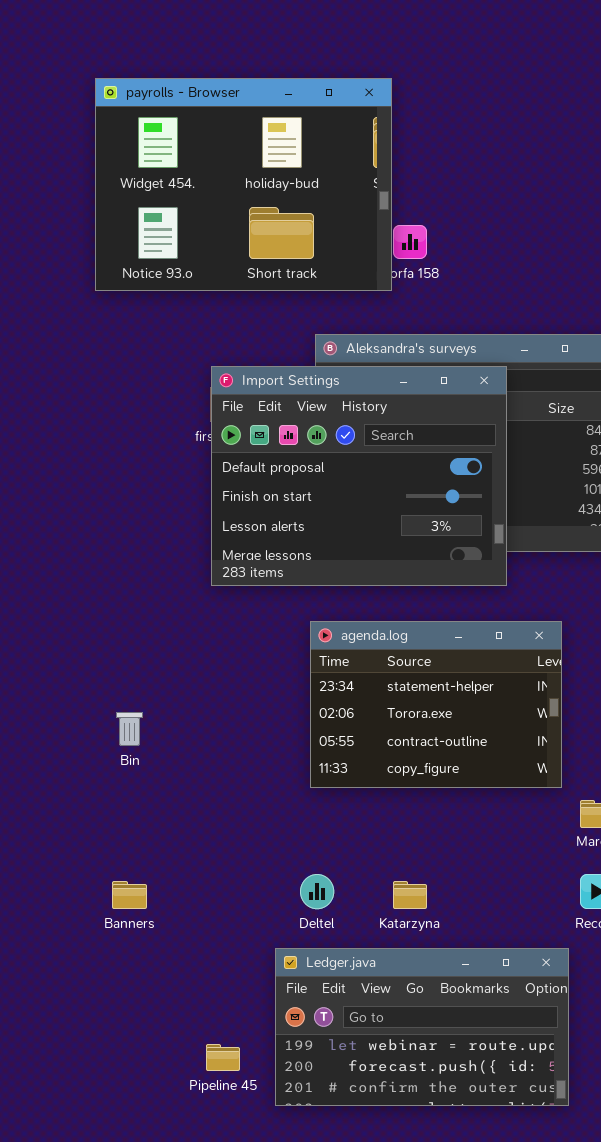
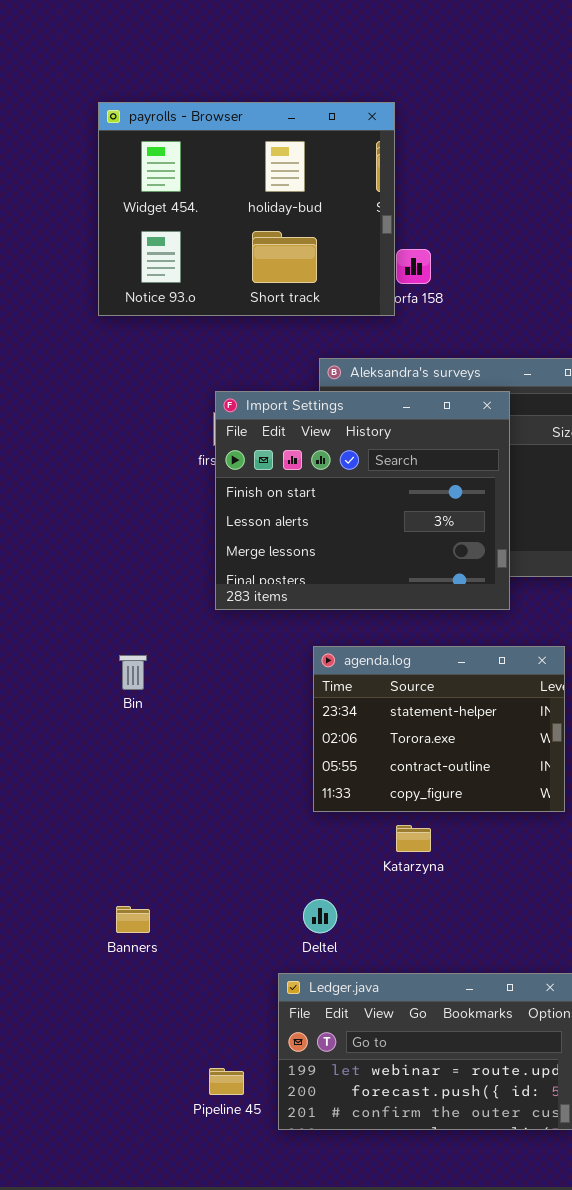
Import Settings: [211,366,507,586] -> [215,391,510,610], scrolled down 1 row
Bin: [116,712,143,746] -> [119,655,147,690], moved
Katarzyna: [393,881,427,909] -> [396,825,431,852], moved

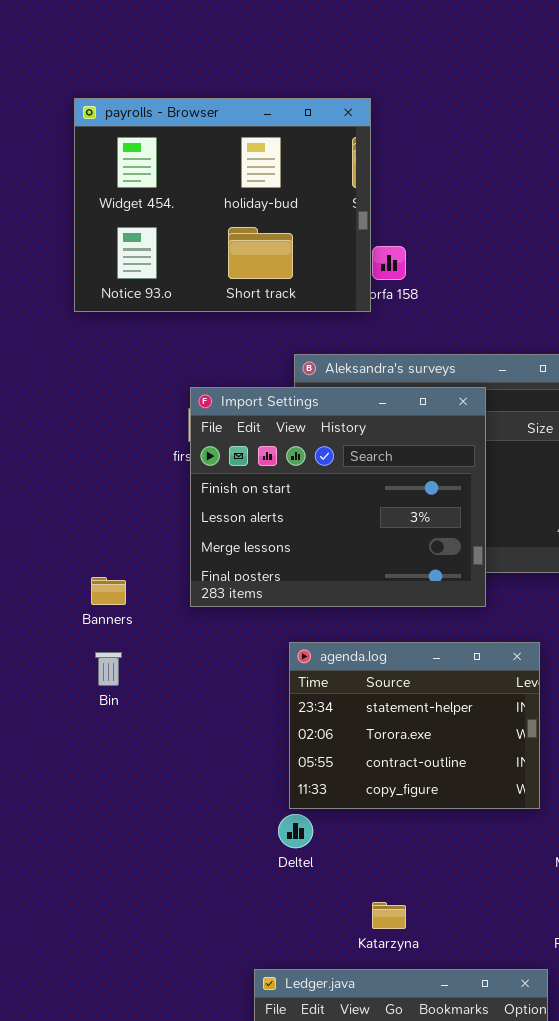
Katarzyna: [396,825,431,852] -> [372,902,406,929], moved
Deltel: [303,899,337,933] -> [278,814,313,848], moved
Banners: [116,906,150,933] -> [91,577,126,605], moved

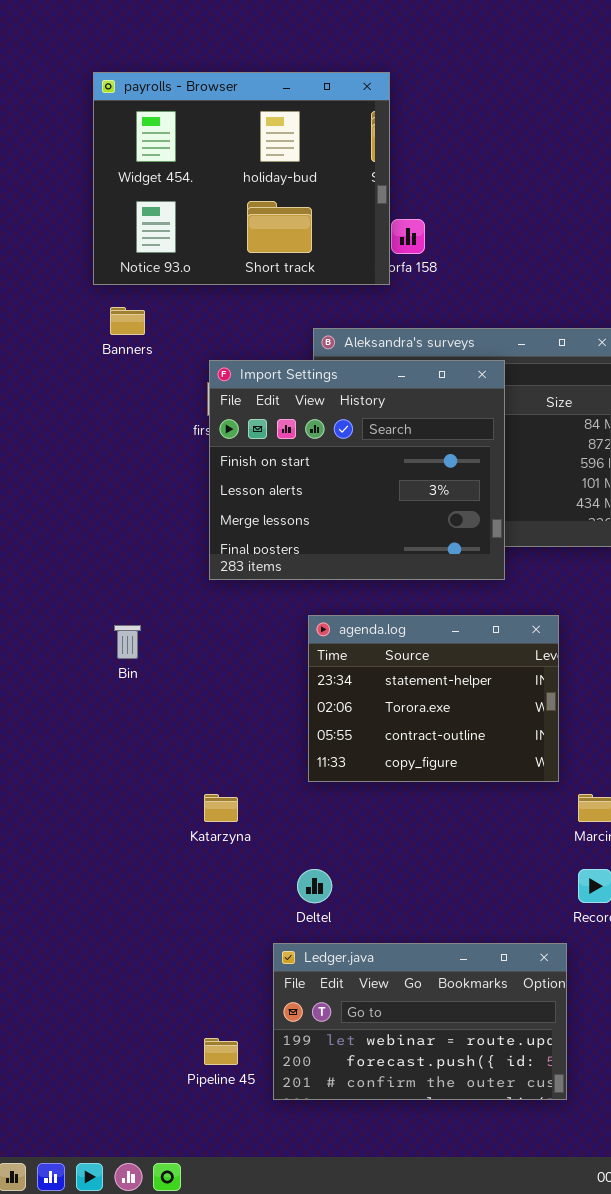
Banners: [91,577,126,605] -> [110,307,145,335], moved
Deltel: [278,814,313,848] -> [297,869,332,903], moved
Katarzyna: [372,902,406,929] -> [204,794,238,822], moved

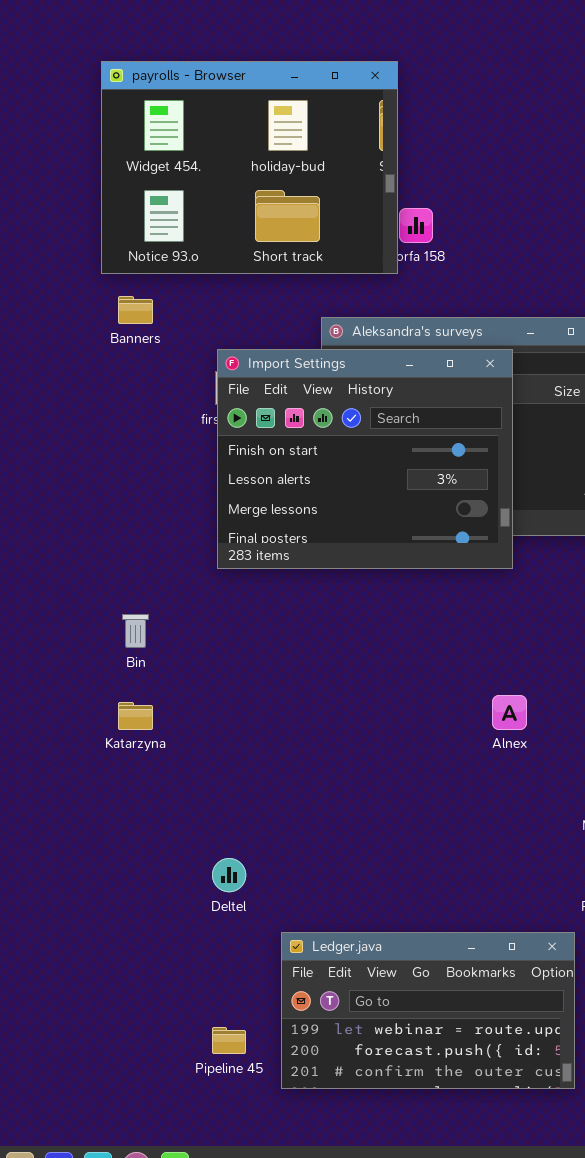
agenda.log: [308,615,559,782] -> none, closed
Katarzyna: [204,794,238,822] -> [118,702,153,730], moved
Deltel: [297,869,332,903] -> [212,858,246,892], moved

